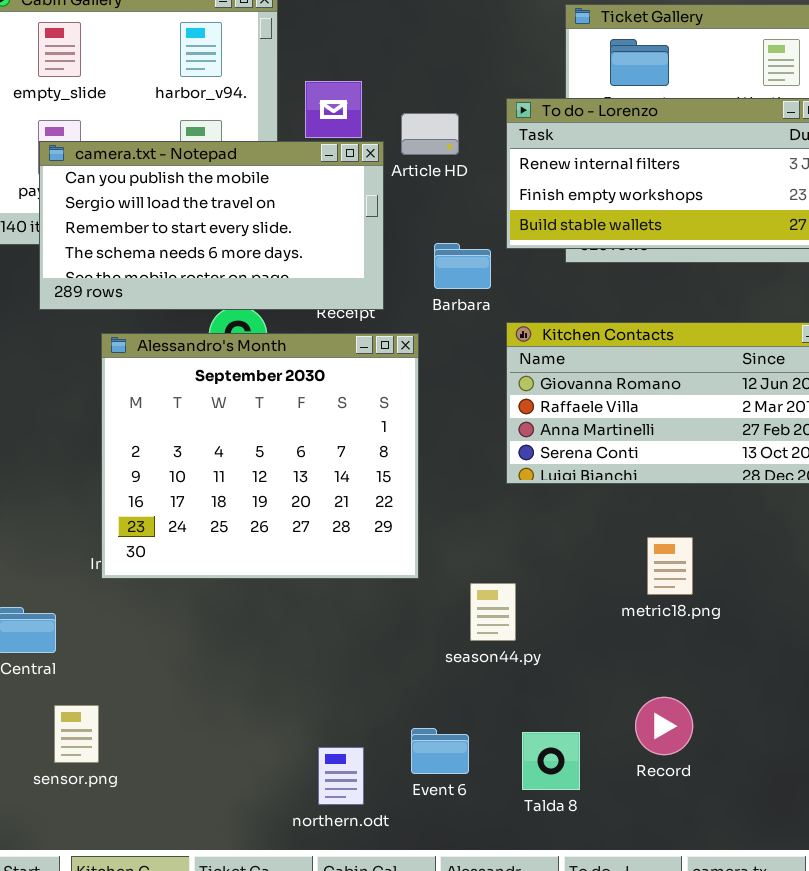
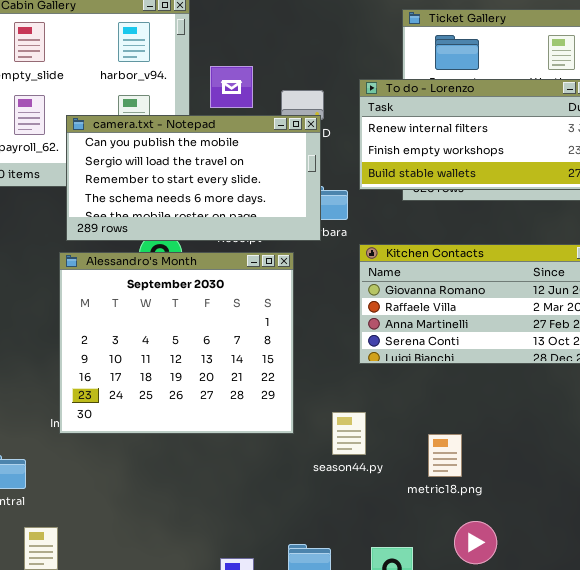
camera.txt - Notepad: [39,141,384,310] -> [66,115,321,241], moved
metric18.png: [647,537,693,595] -> [428,434,462,477], moved
season44.py: [470,583,516,641] -> [332,412,366,455], moved

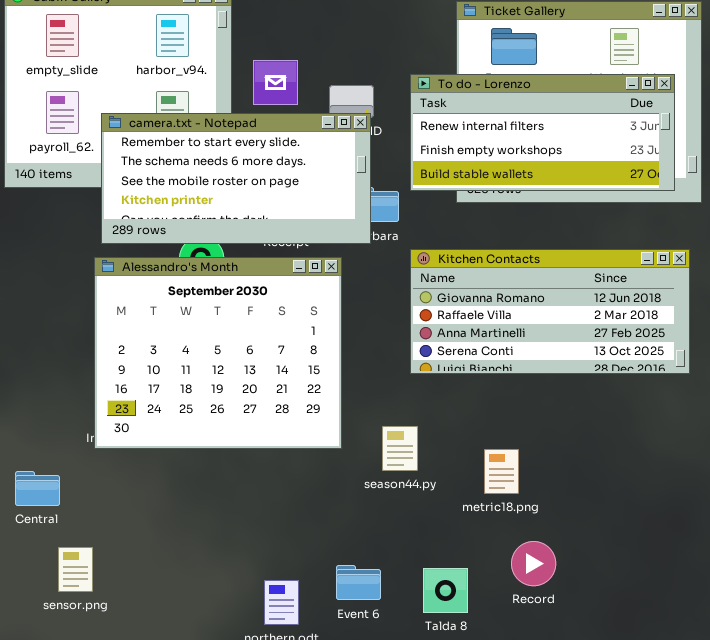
camera.txt - Notepad: [66,115,321,241] -> [101,113,371,244], scrolled down 2 rows

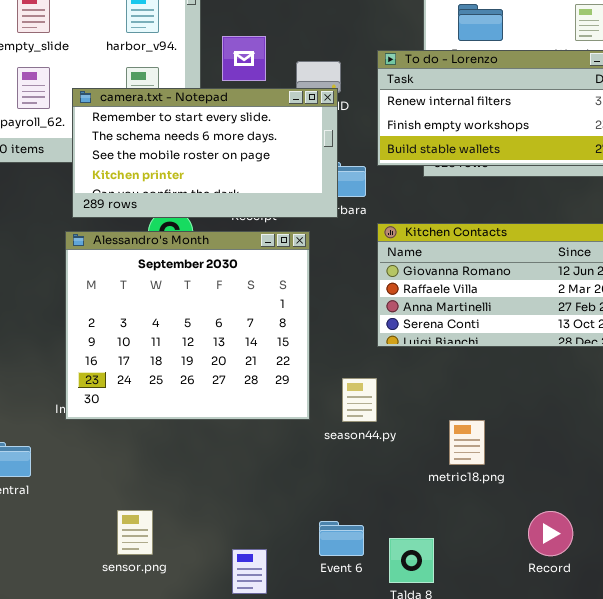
season44.py: [382,426,418,471] -> [342,378,377,422], moved
Record: [511,541,556,586] -> [528,511,573,556], moved
sensor.png: [58,547,93,592] -> [117,510,153,555], moved
Event 6: [336,565,381,600] -> [319,521,364,556], moved

